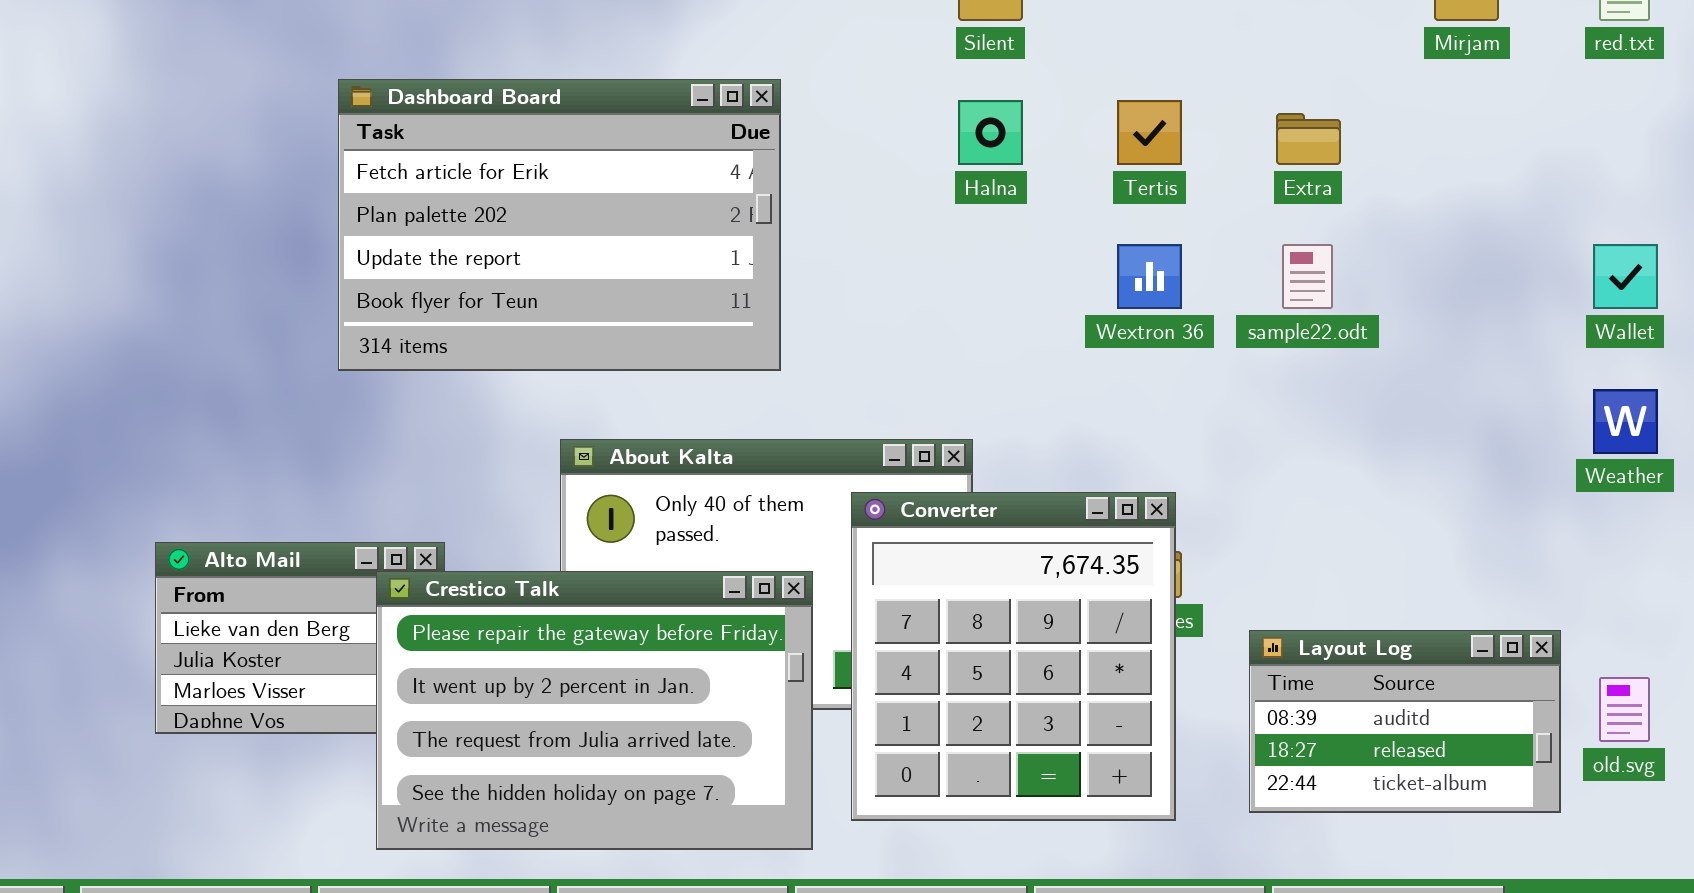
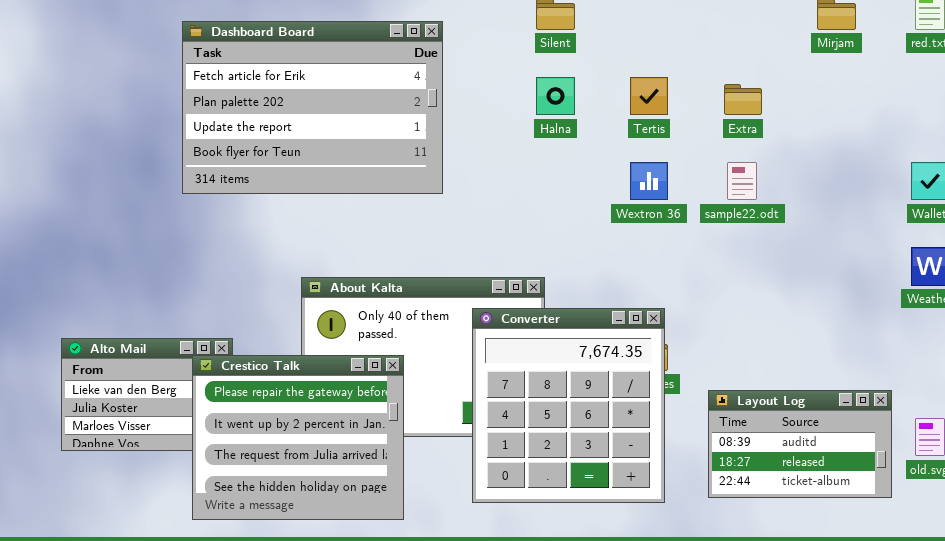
Dashboard Board: [338,79,781,371] -> [182,21,443,194], moved
Crestico Talk: [376,571,813,850] -> [192,355,404,520], resized

